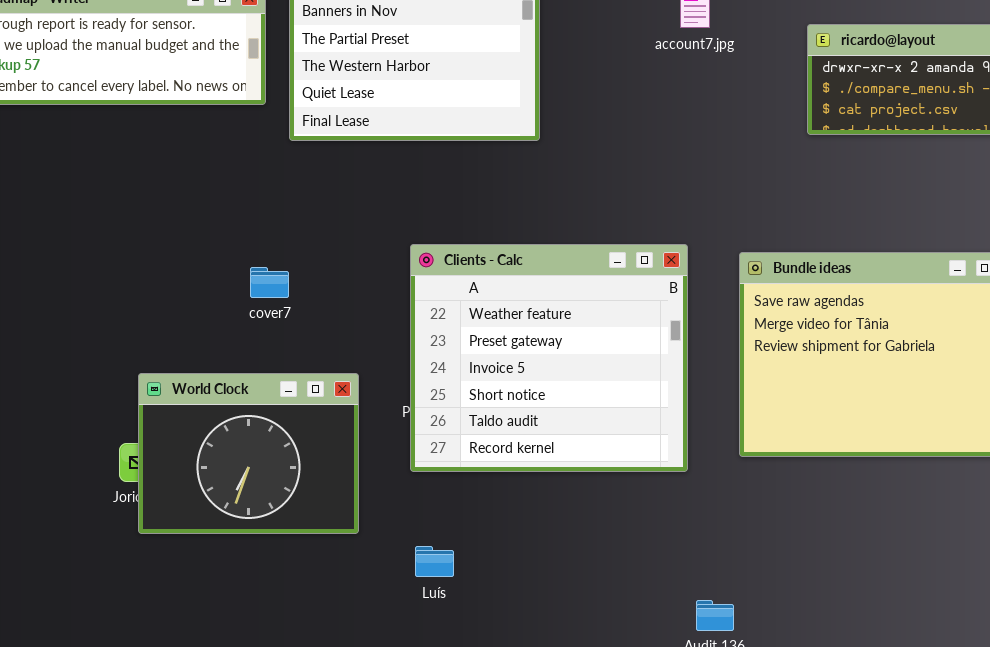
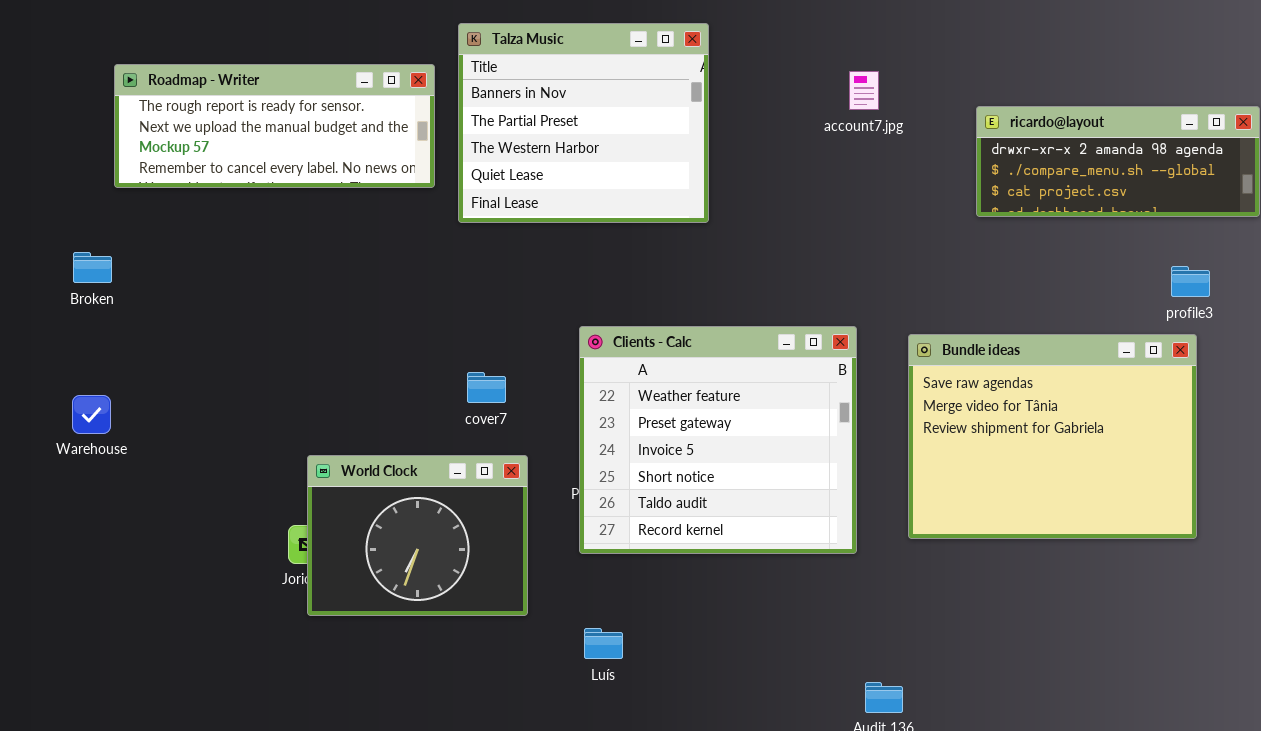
cover7: [250,267,289,298] -> [467,372,506,403], moved

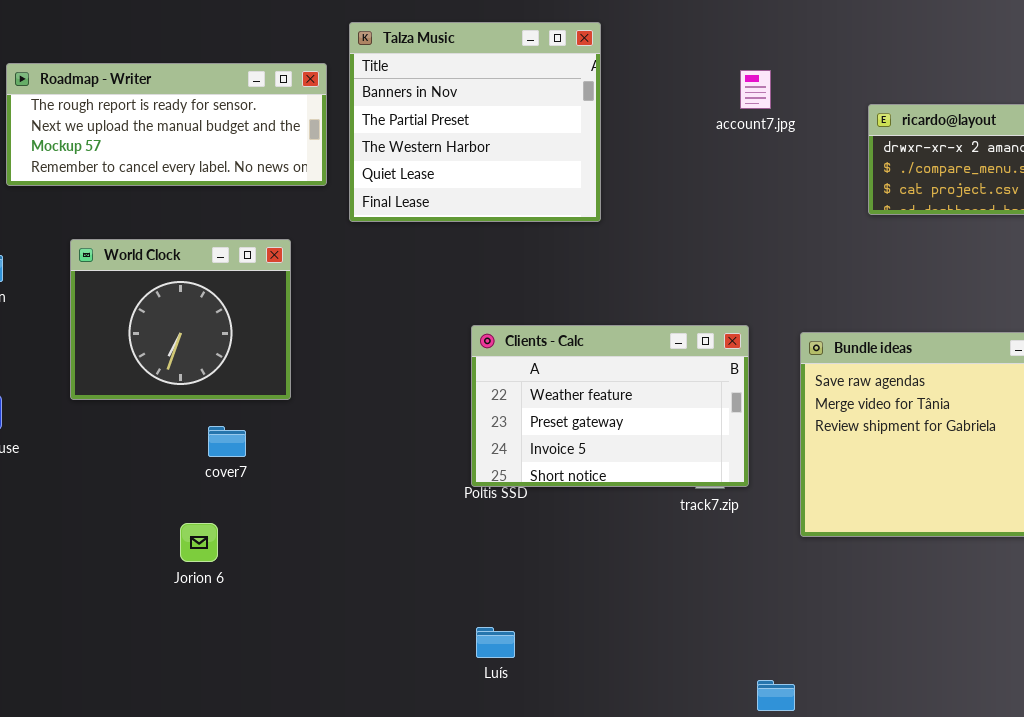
Clients - Calc: [579,326,857,554] -> [471,325,749,487], resized
cover7: [467,372,506,403] -> [208,426,246,457], moved
World Clock: [307,455,528,616] -> [70,239,291,400], moved

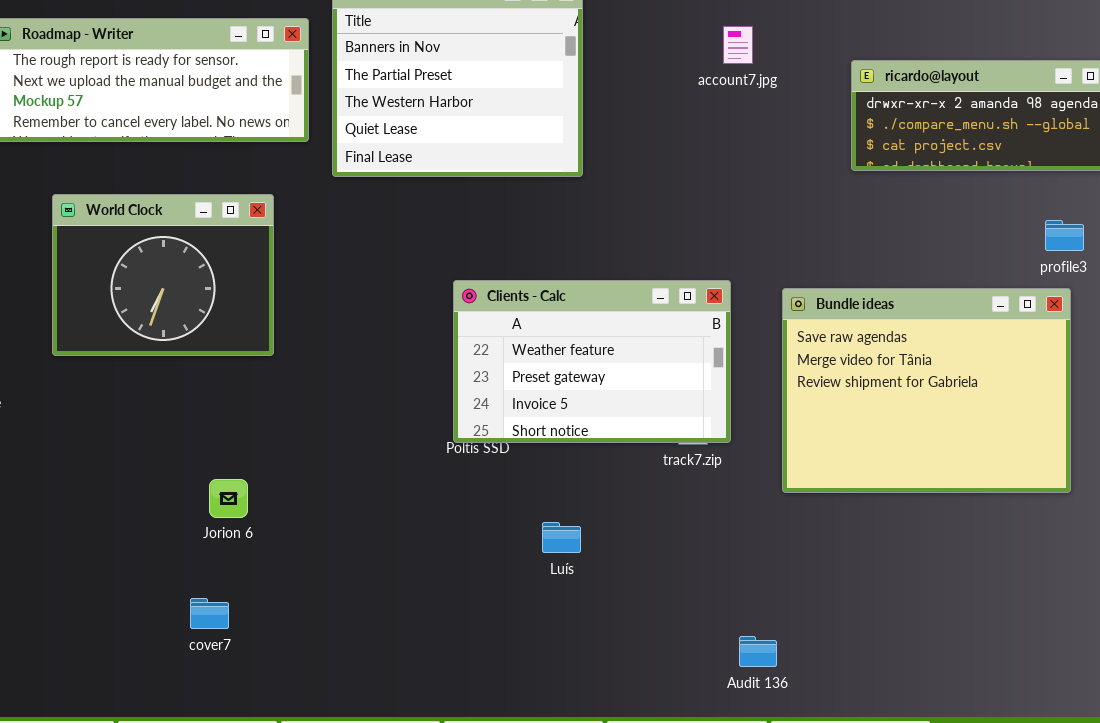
cover7: [208,426,246,457] -> [190,598,229,629], moved
Jorion 6: [180,523,218,562] -> [209,479,248,518], moved
Luís: [476,627,515,658] -> [542,522,581,553], moved

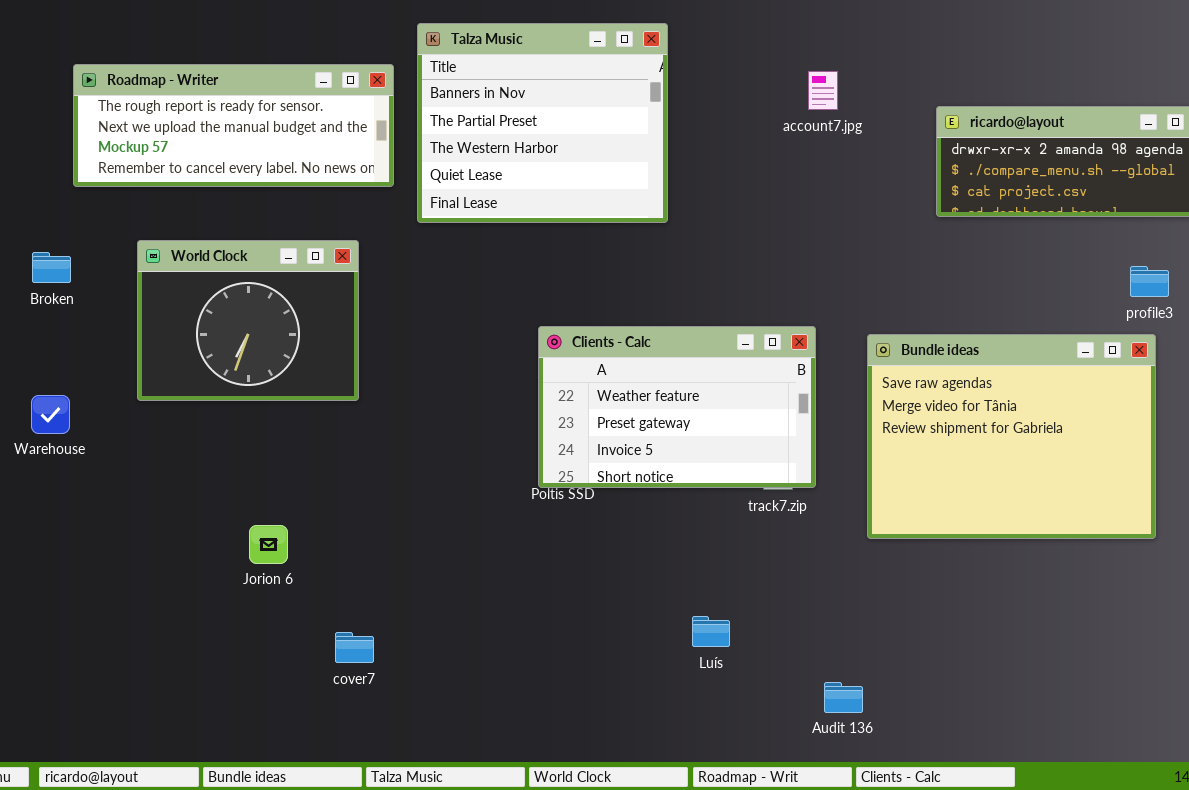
Jorion 6: [209,479,248,518] -> [249,525,288,564], moved
Luís: [542,522,581,553] -> [692,616,730,647], moved
cover7: [190,598,229,629] -> [335,632,374,663], moved

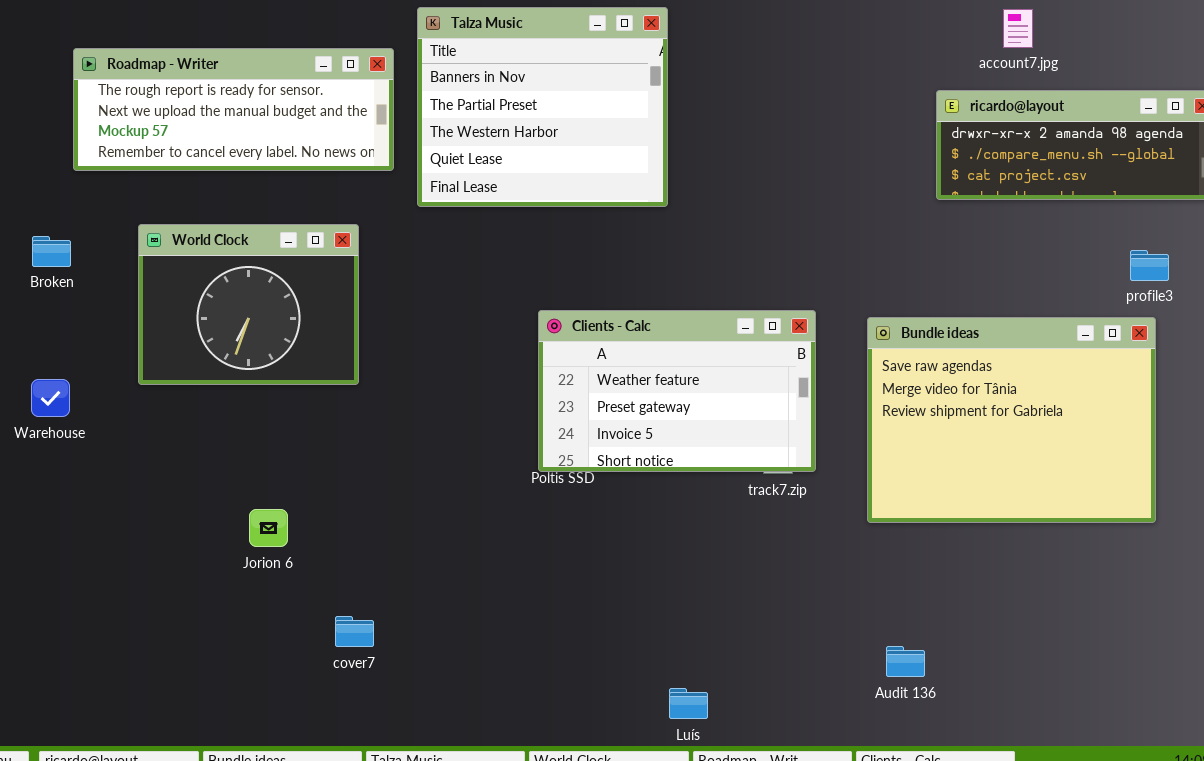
account7.jpg: [808,71,838,110] -> [1003,9,1033,48], moved
Luís: [692,616,730,647] -> [669,688,708,719], moved
Audit 136: [824,682,863,713] -> [886,646,925,677], moved

